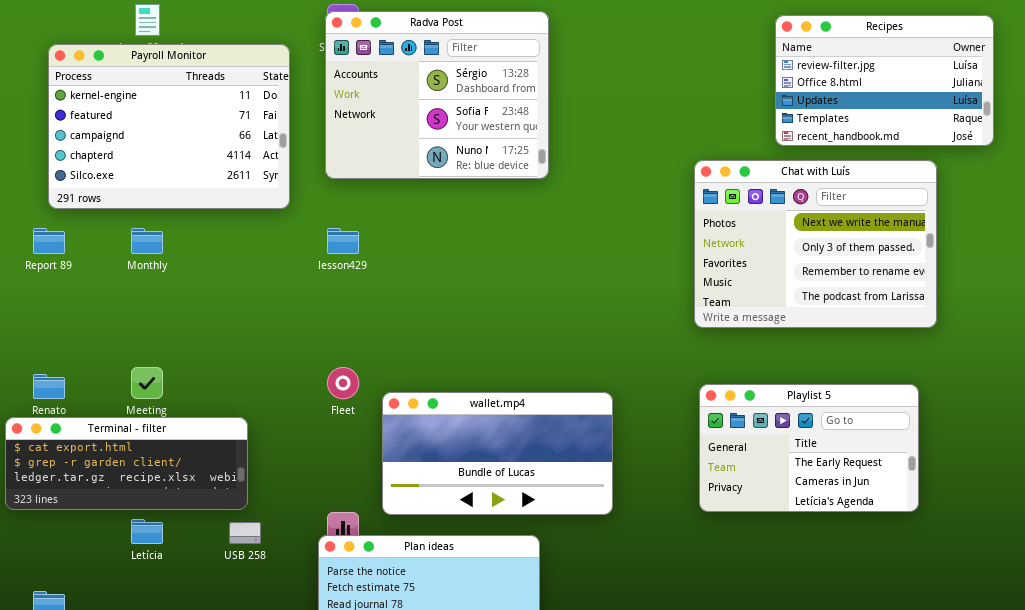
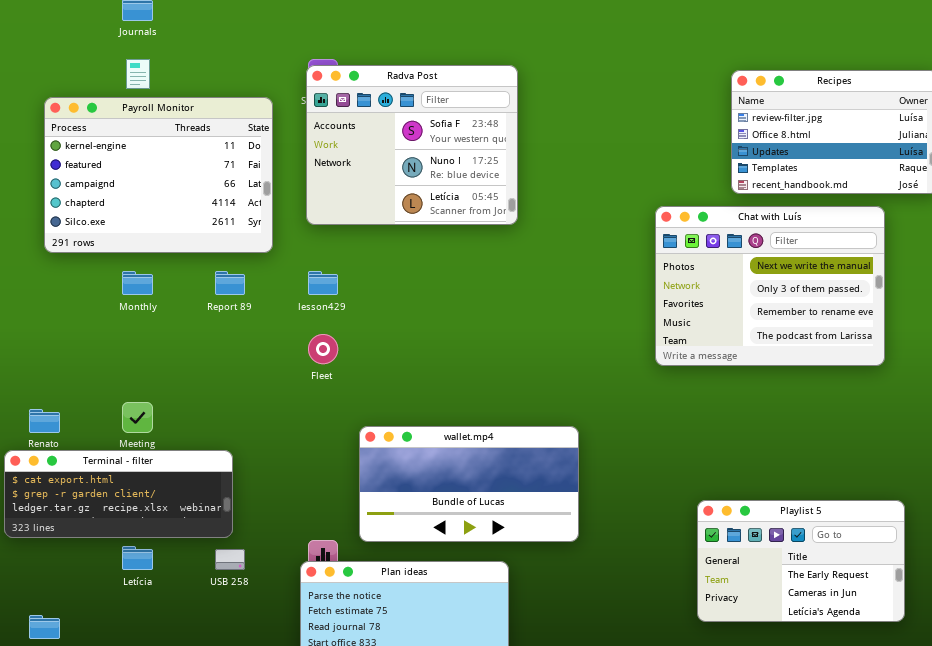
Radva Post: [325,11,549,179] -> [306,65,518,225], scrolled down 1 row
Report 89: [33,228,65,254] -> [215,271,245,295], moved
Fleet: [327,367,359,399] -> [308,334,338,364], moved
Playlist 5: [699,384,919,512] -> [697,500,905,622], moved

